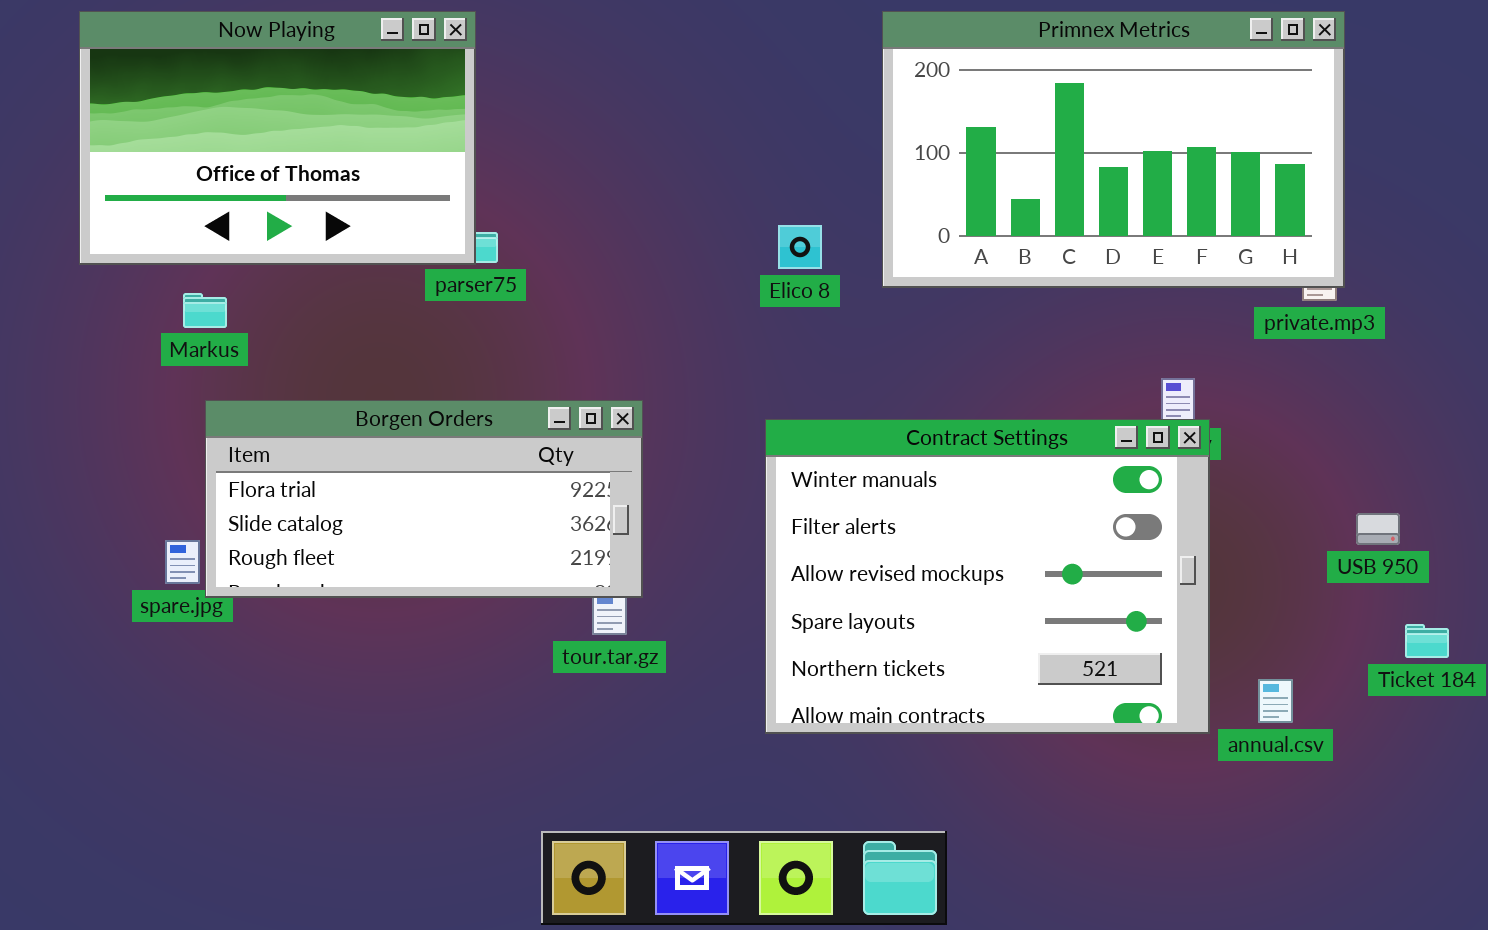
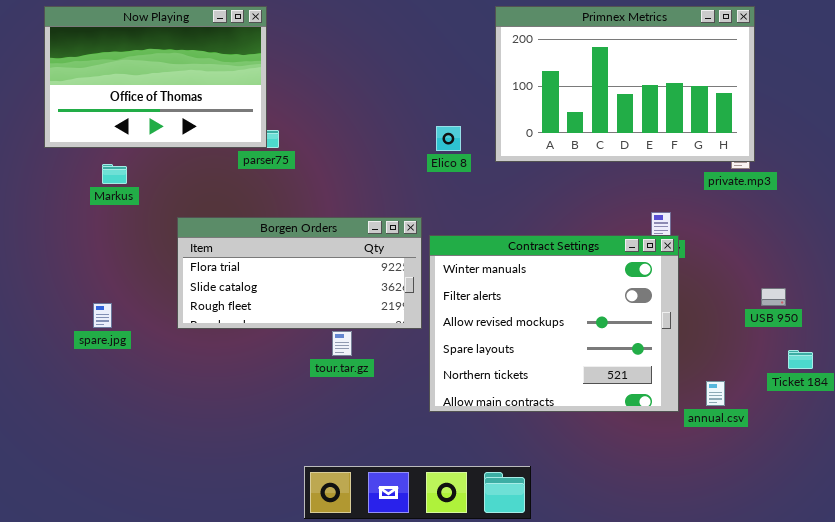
Borgen Orders: [205,400,643,598] -> [177,217,422,329], moved

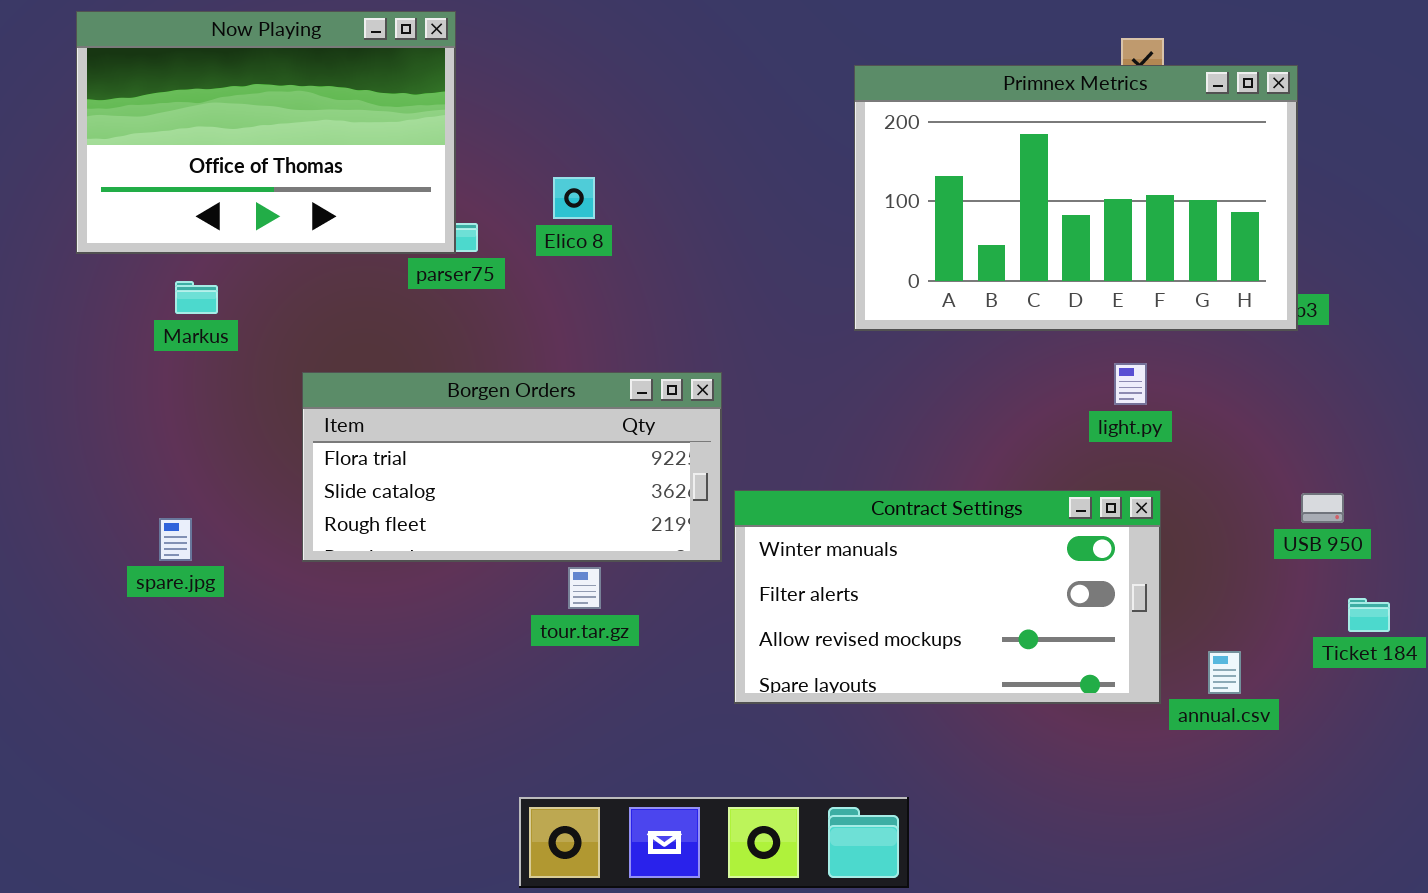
Primnex Metrics: [495,6,755,162] -> [854,65,1298,331], moved
Elico 8: [436,126,461,151] -> [553,177,595,219], moved
Contract Settings: [429,235,679,412] -> [734,490,1161,704], resized

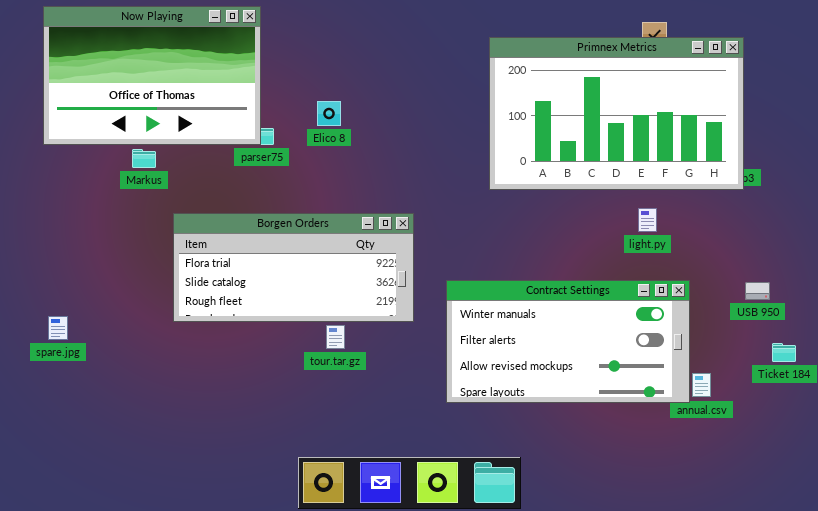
Markus: [175,281,218,314] -> [132,149,156,168], moved
Contract Settings: [734,490,1161,704] -> [446,280,690,403], moved
spare.jpg: [159,518,192,561] -> [48,316,68,340], moved

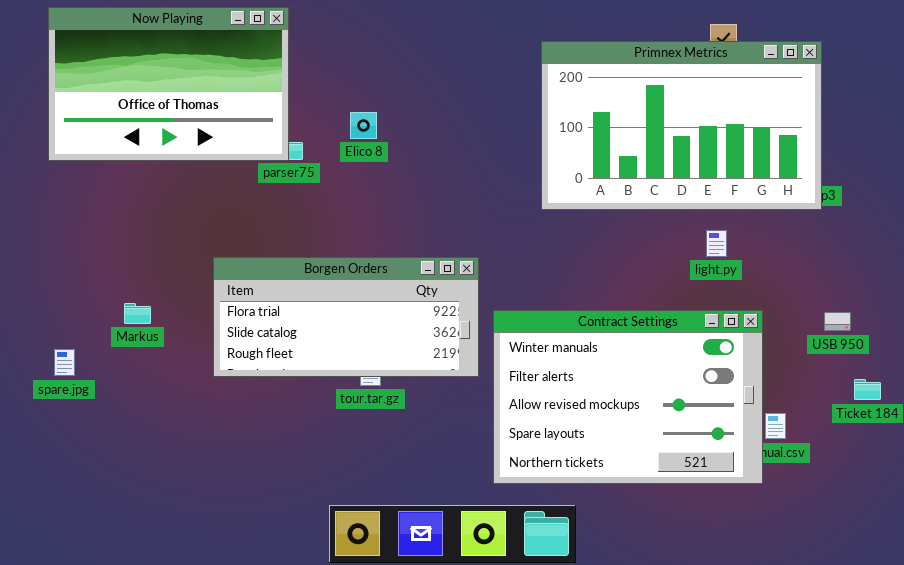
Markus: [132,149,156,168] -> [124,303,151,324], moved
Borgen Orders: [173,213,414,322] -> [213,257,479,377], moved
Contract Settings: [446,280,690,403] -> [493,310,763,484], resized

